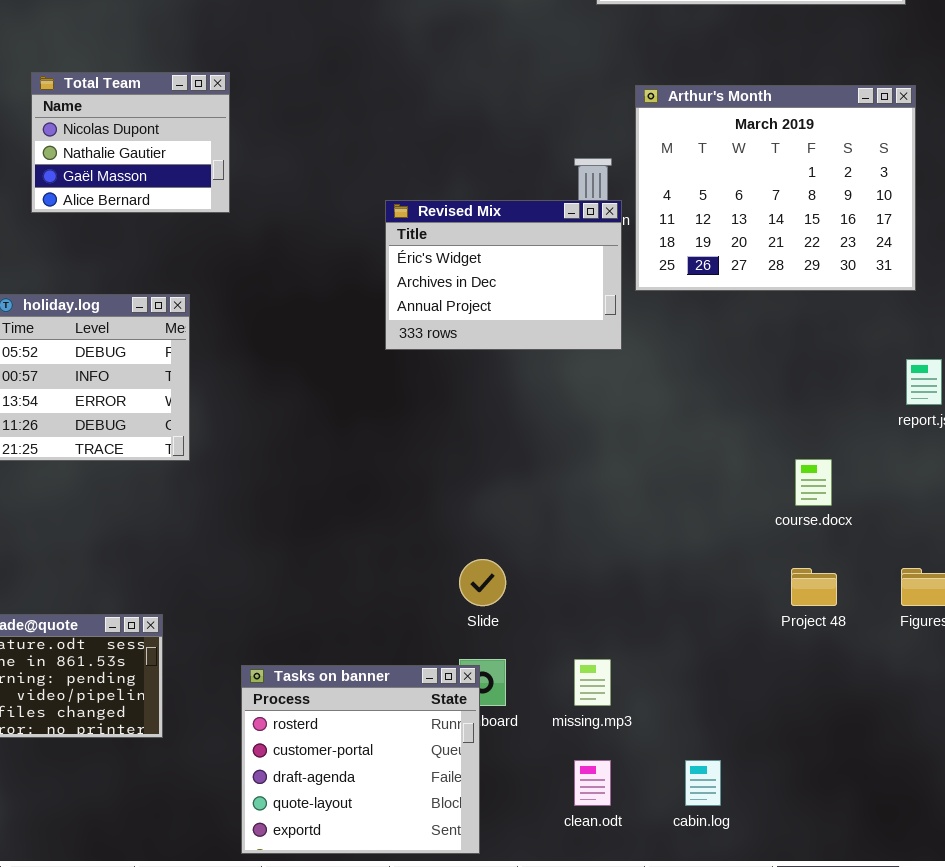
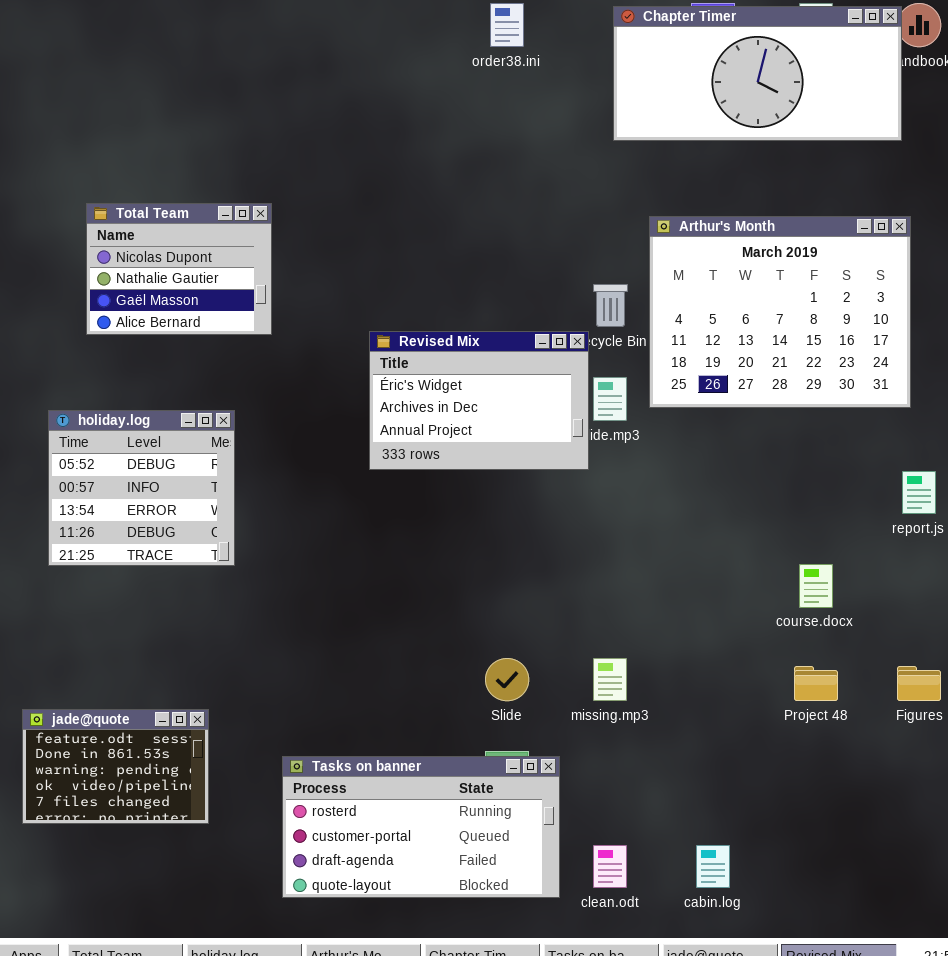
Revised Mix: [385,200,622,350] -> [369,331,589,470], moved
missing.mp3: [574,659,611,706] -> [593,658,627,701], moved
Tasks on banner: [241,665,480,854] -> [282,756,560,898], resized

